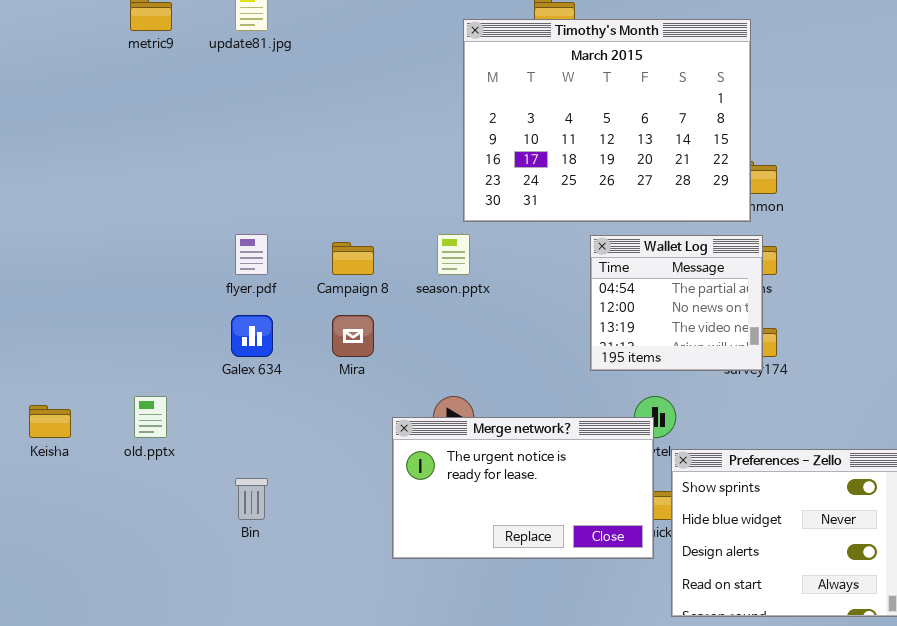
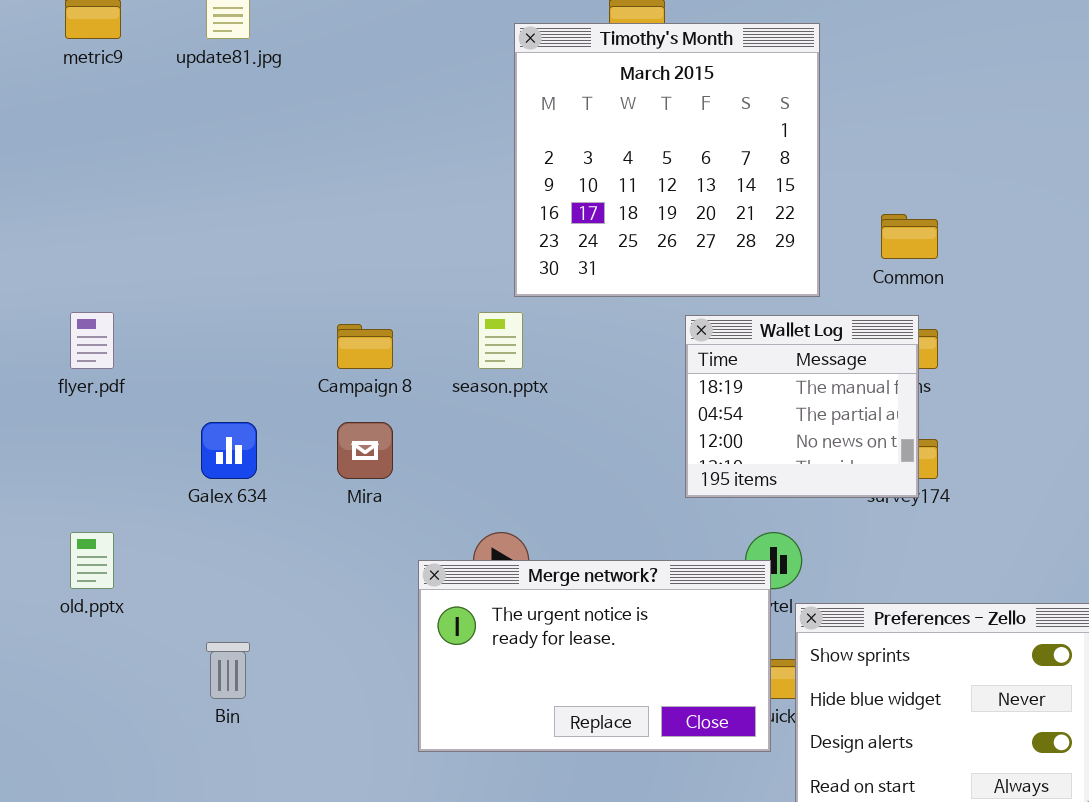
Timothy's Month: [463,19,751,222] -> [514,23,820,297], resized
flyer.pdf: [235,234,268,275] -> [70,312,114,369], moved
Wallet Log: [590,235,763,371] -> [685,315,919,498], scrolled up 1 row

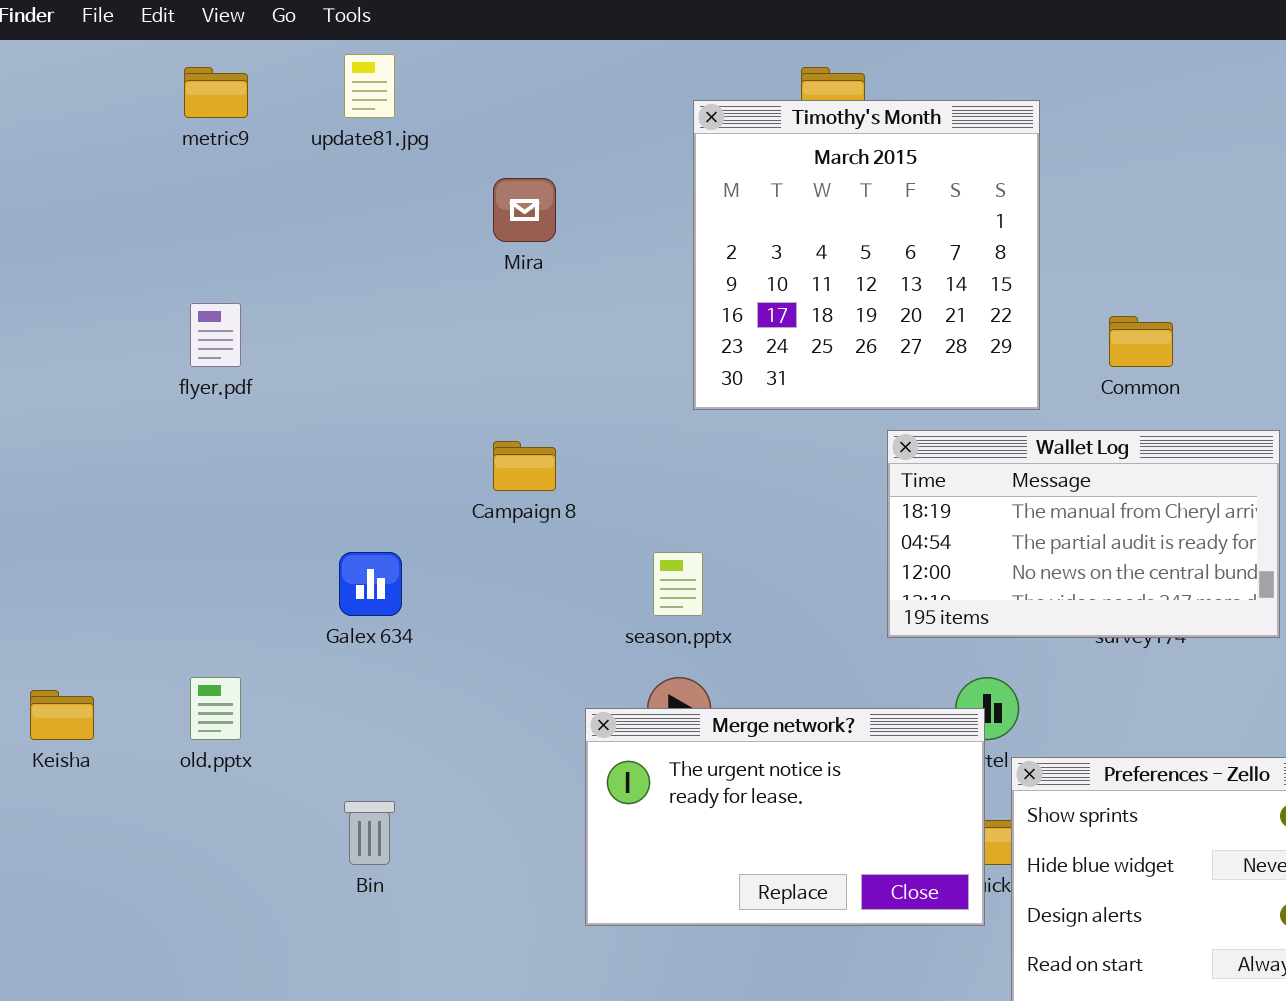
flyer.pdf: [70,312,114,369] -> [190,303,241,367], moved
season.pptx: [478,312,523,369] -> [653,552,703,616], moved
Wallet Log: [685,315,919,498] -> [887,430,1280,638], resized
Mira: [337,422,393,479] -> [493,178,556,242], moved

